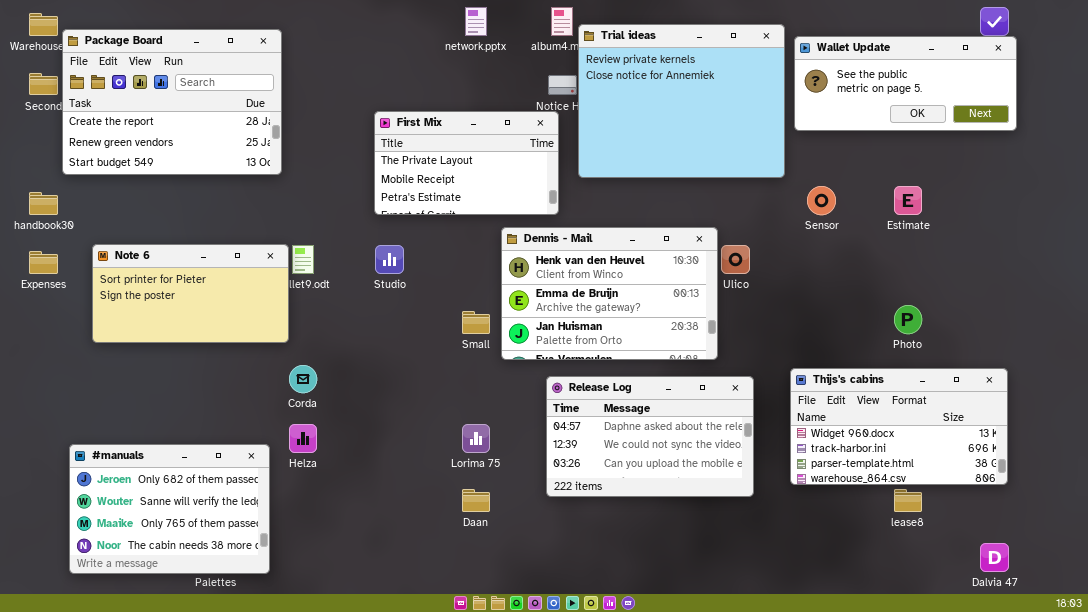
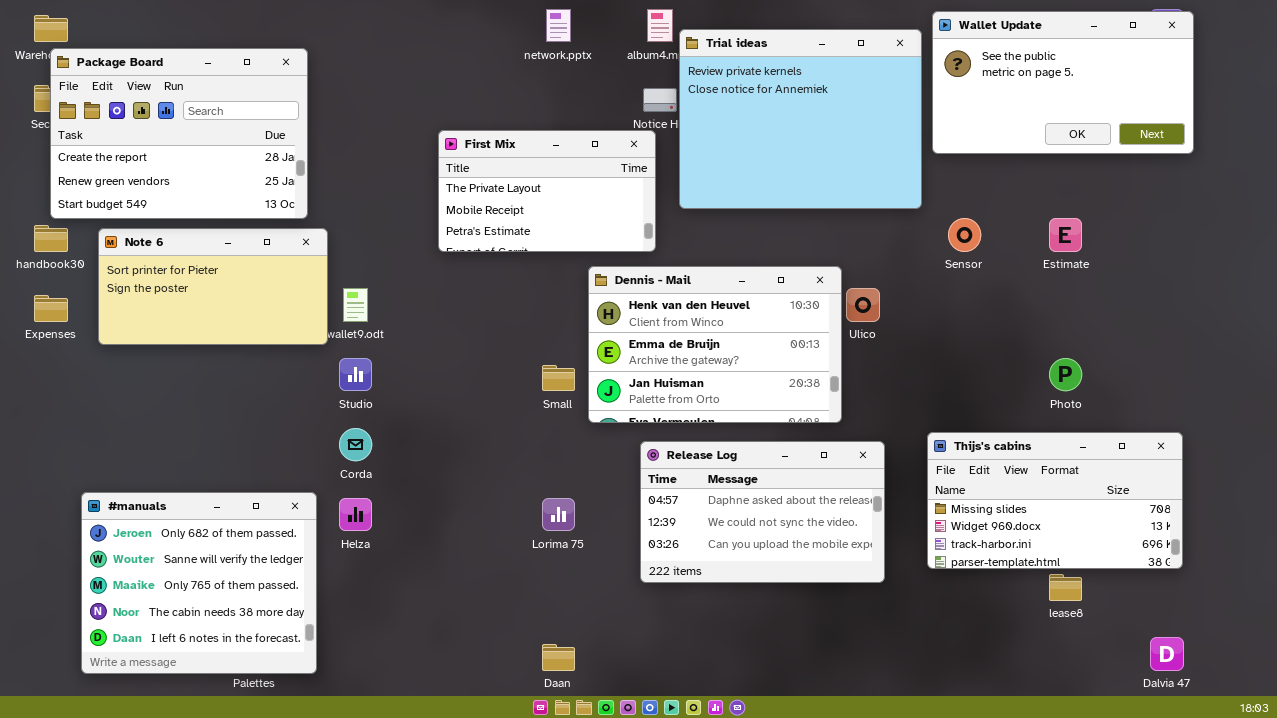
Package Board: [62,29,282,175] -> [50,48,308,219], moved
Wallet Update: [794,36,1017,131] -> [932,11,1194,154], resized
Note 6: [92,244,289,343] -> [98,228,328,345], moved
Studio: [375,245,404,274] -> [339,358,372,391], moved
Thijs's cabins: [790,368,1008,485] -> [927,432,1183,569], scrolled up 1 row
#manuals: [69,444,270,574] -> [81,492,317,674], resized
Daan: [462,489,490,512] -> [542,644,575,671], moved

